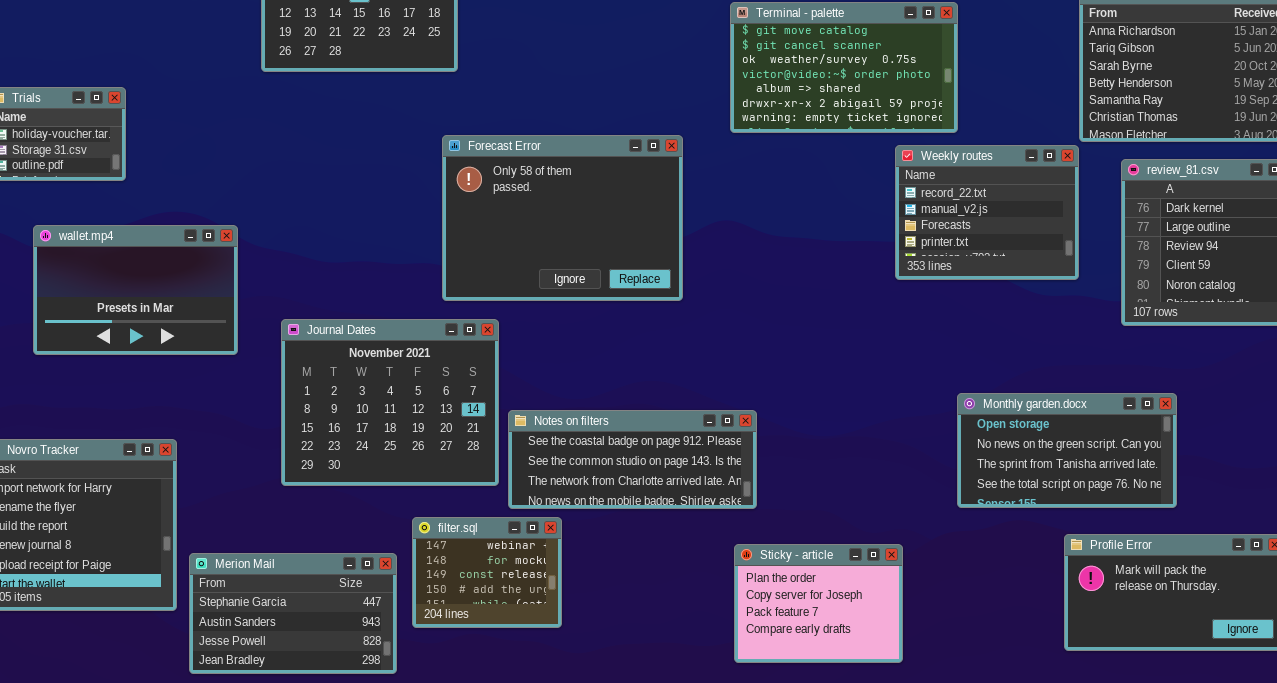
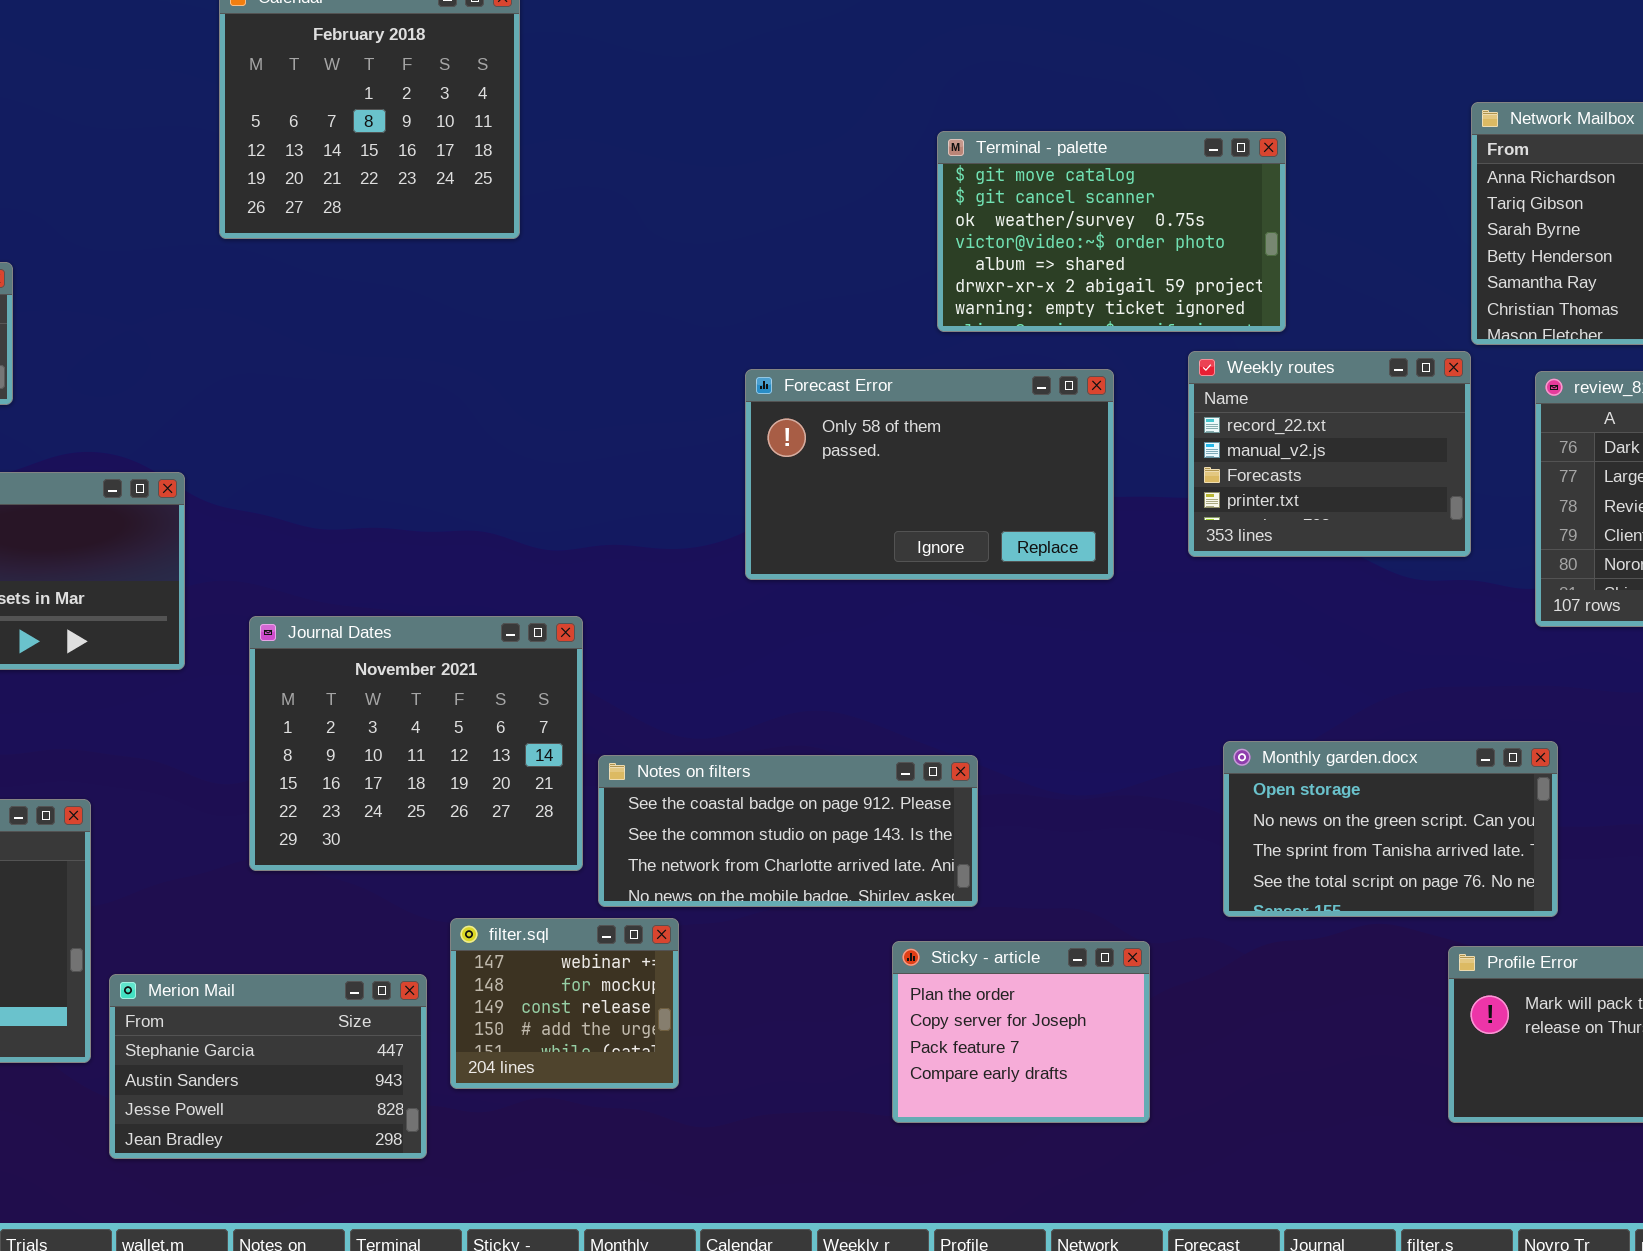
Forecast Error: [442,135,683,301] -> [745,369,1114,580], moved, resized
Monthly garden.docx: [957,393,1177,508] -> [1223,741,1558,917], moved
Sticky - article: [734,544,903,663] -> [892,941,1150,1123], moved

